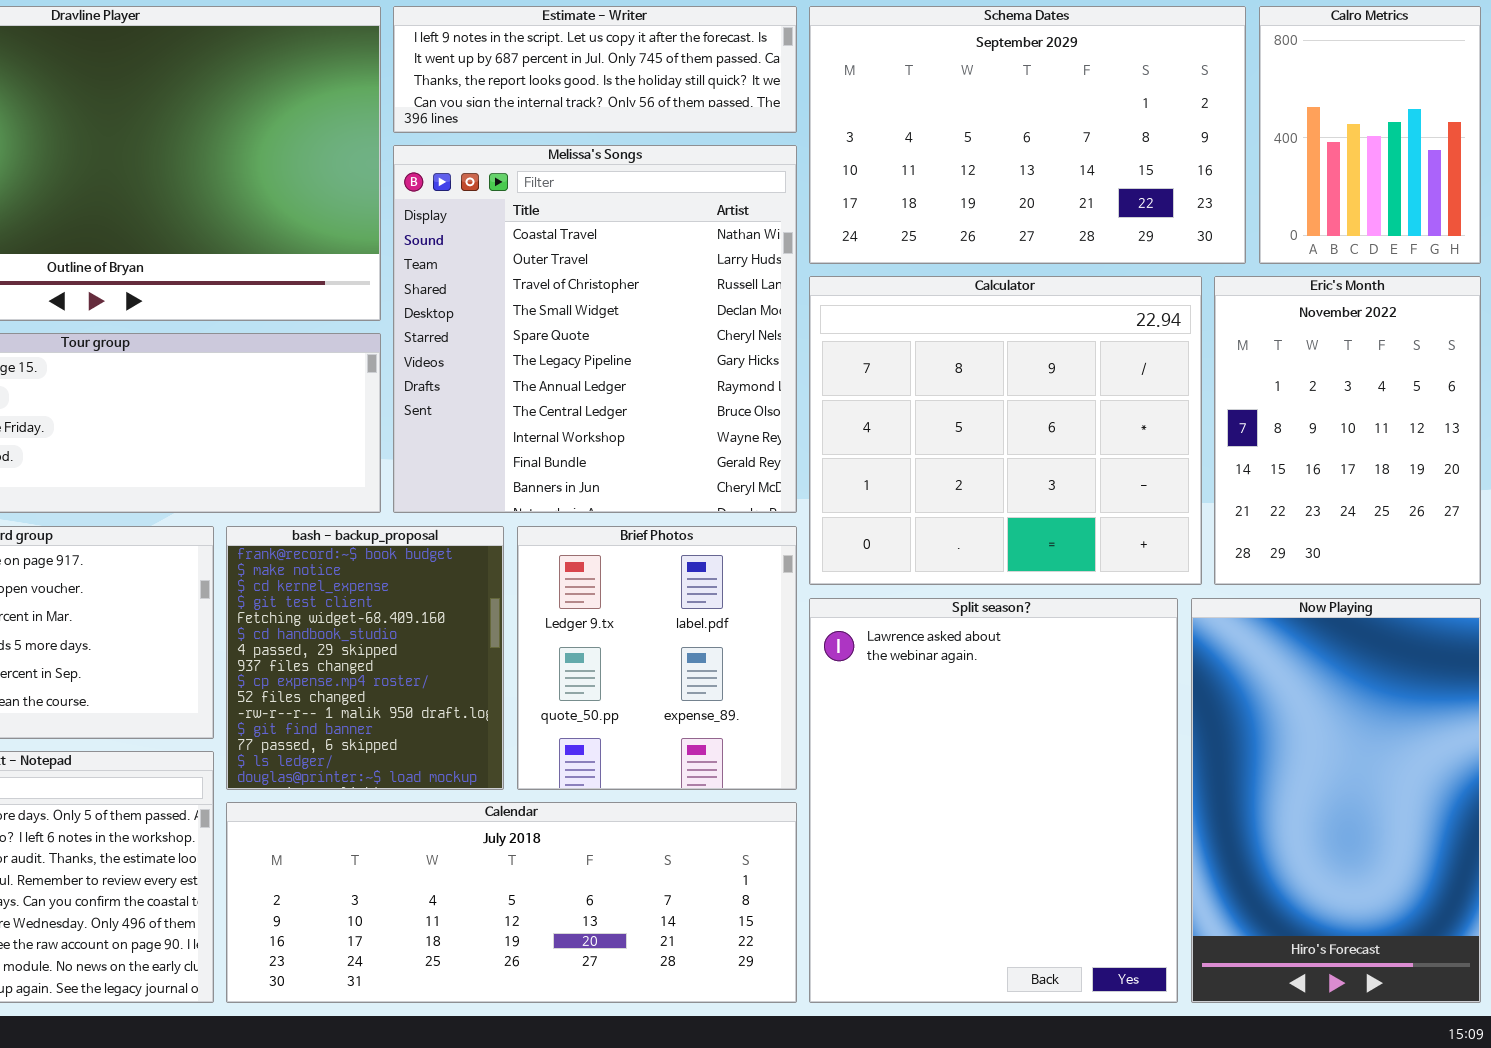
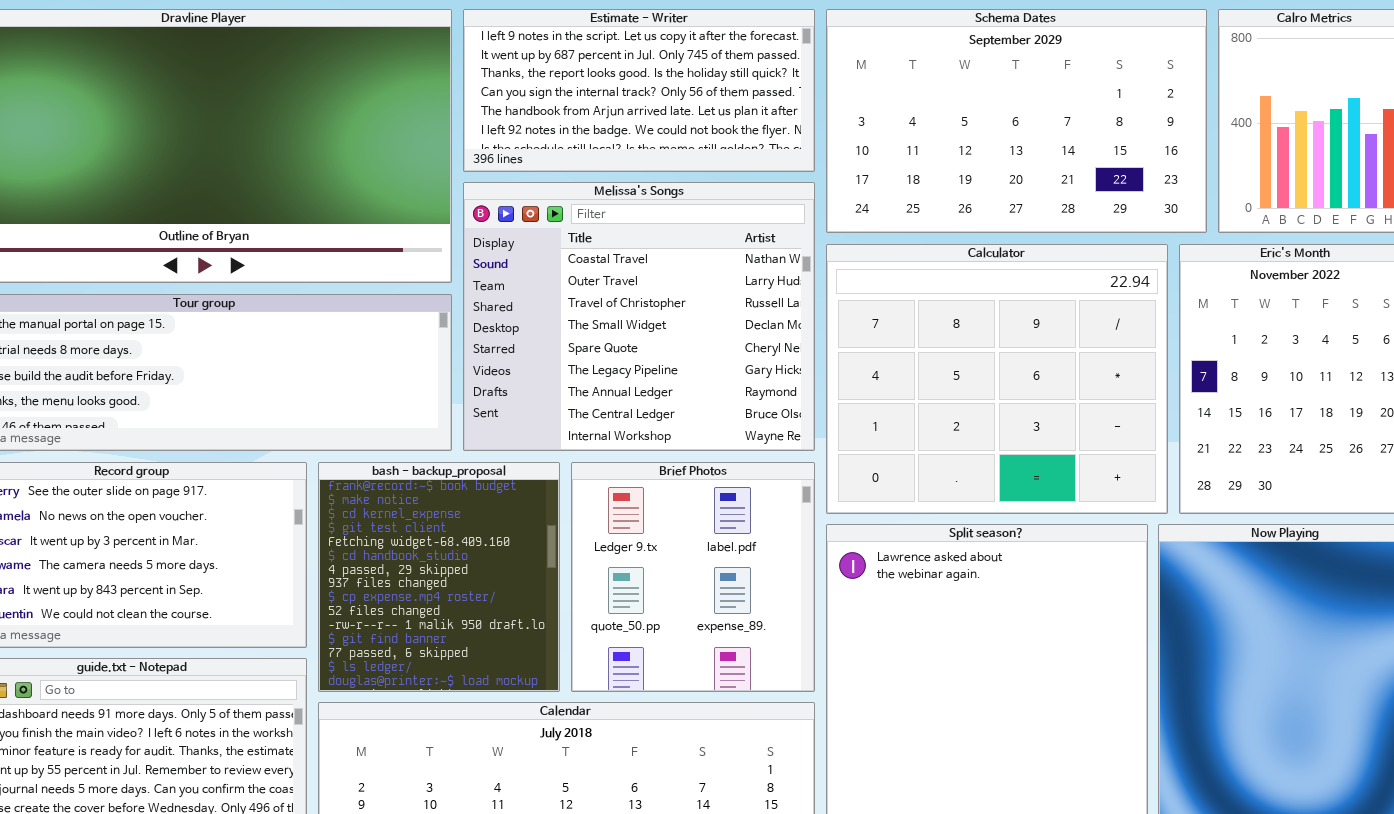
Estimate - Writer: [393,6,797,133] -> [463,9,815,172], resized
Melissa's Songs: [393,145,797,513] -> [463,182,815,451], resized

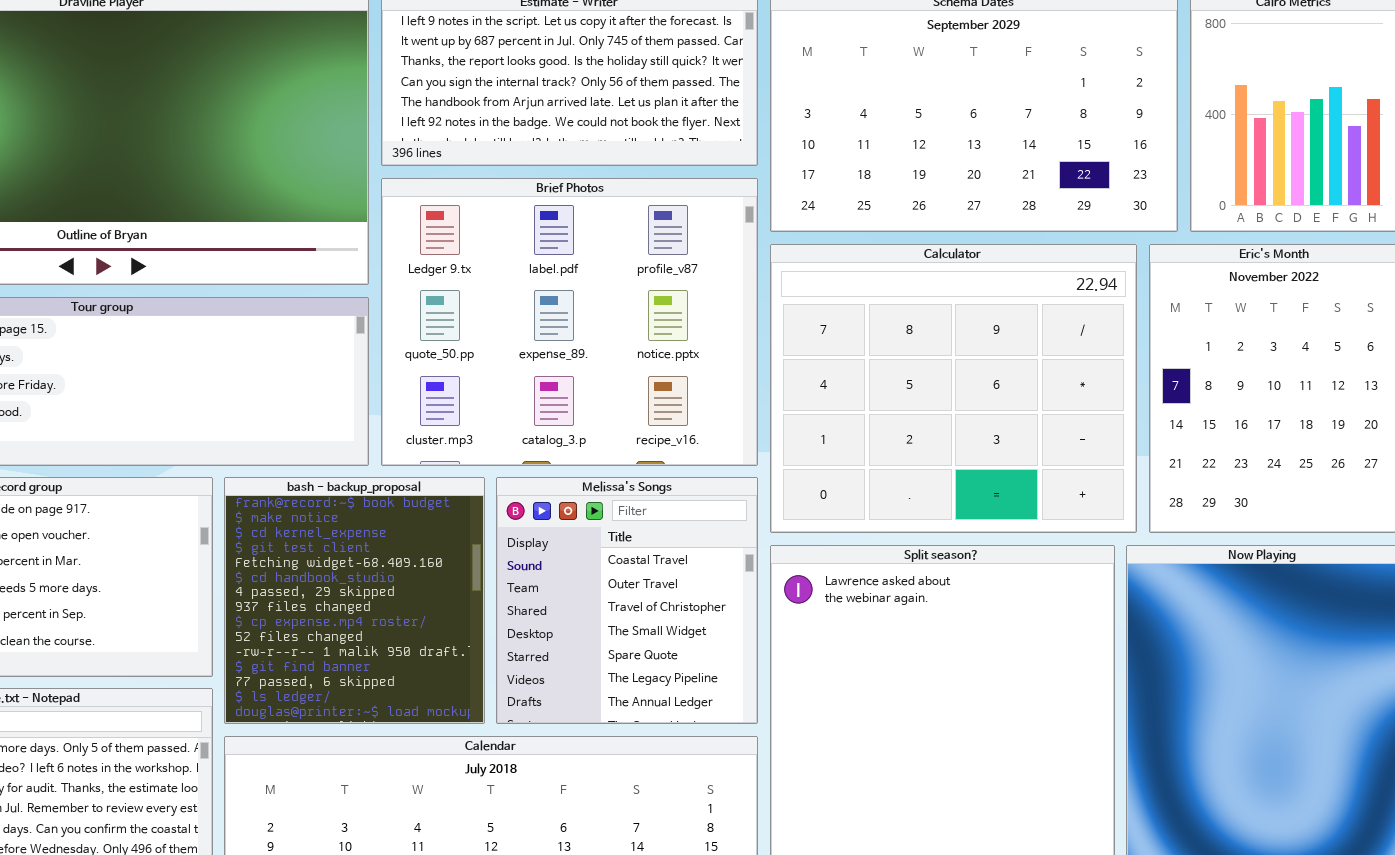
Melissa's Songs: [463,182,815,451] -> [496,477,758,724], moved, resized
Brief Photos: [571,462,815,692] -> [381,178,758,466], moved, resized

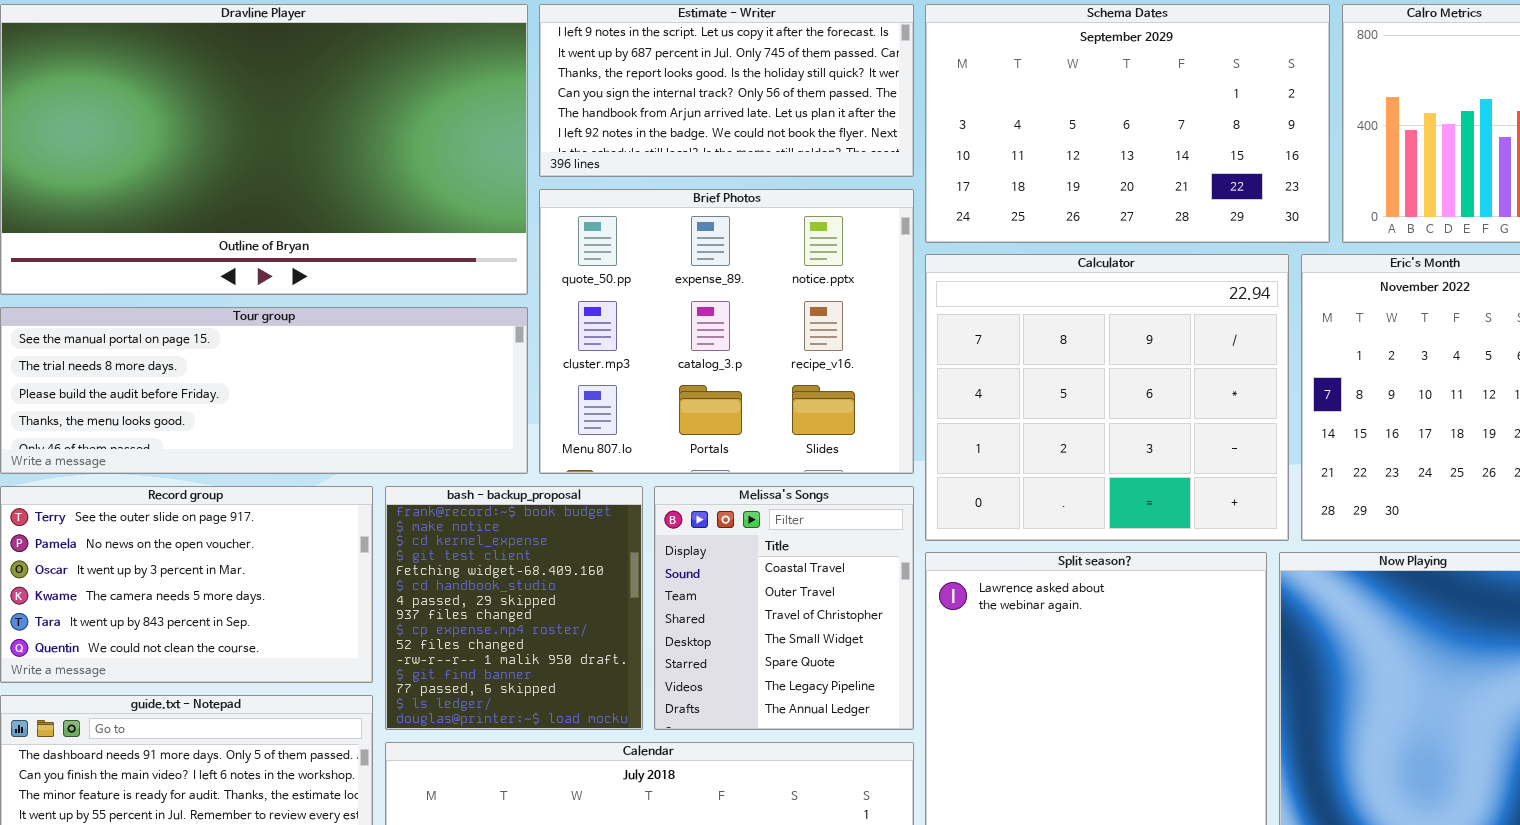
Brief Photos: [381,178,758,466] -> [539,189,914,474], scrolled down 1 row

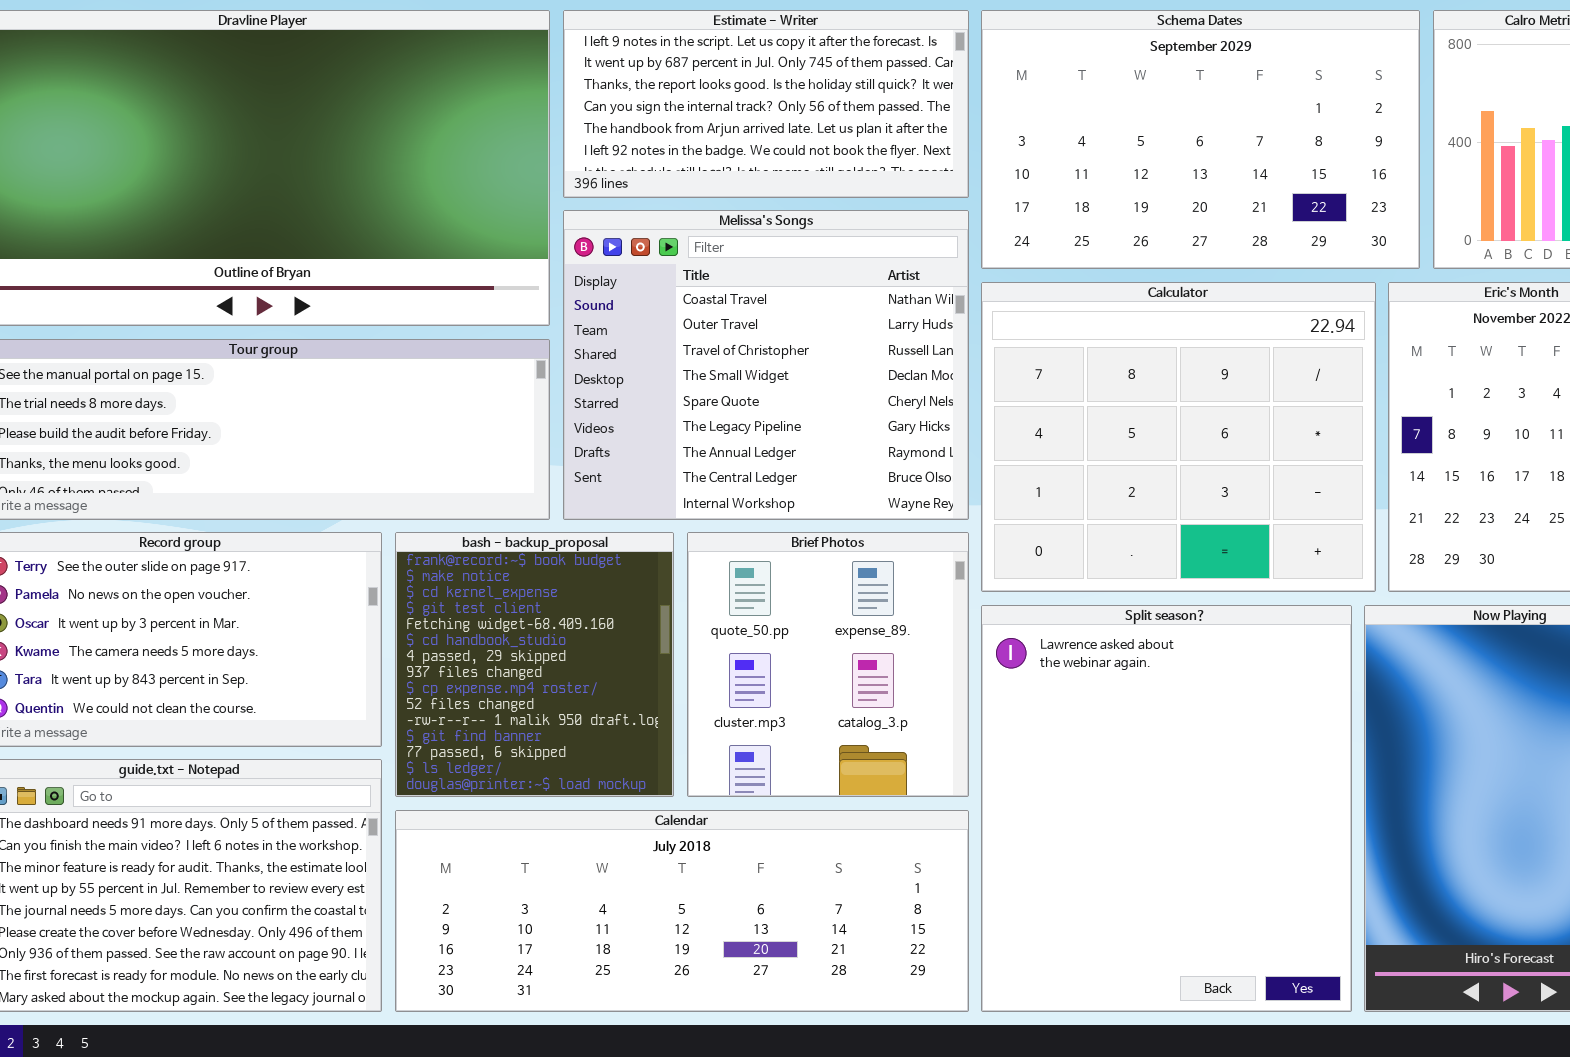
Brief Photos: [539,189,914,474] -> [687,532,969,797], moved, resized
Melissa's Songs: [654,486,914,730] -> [563,210,969,520], moved, resized

